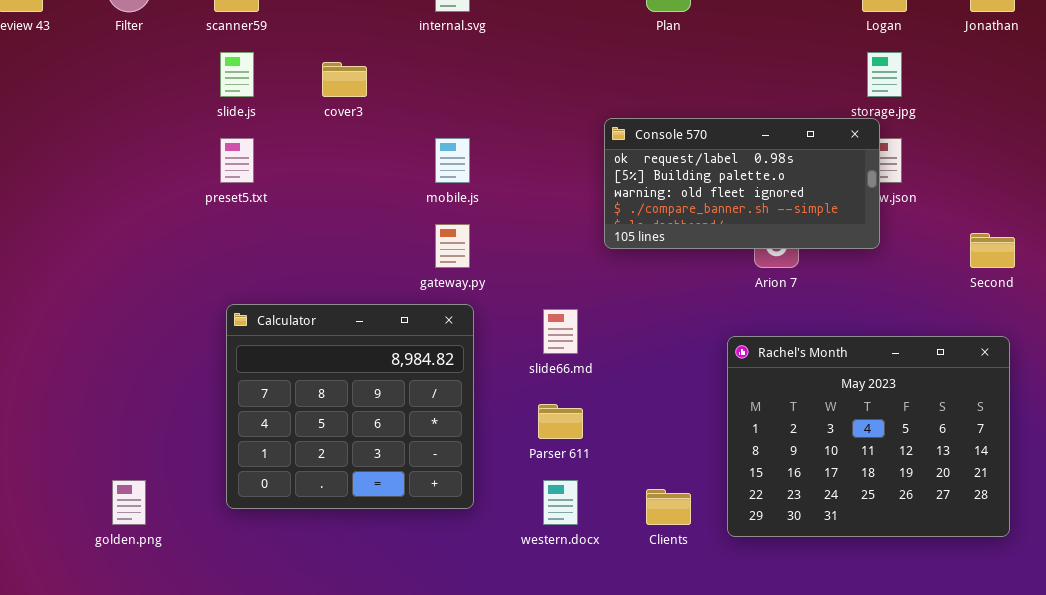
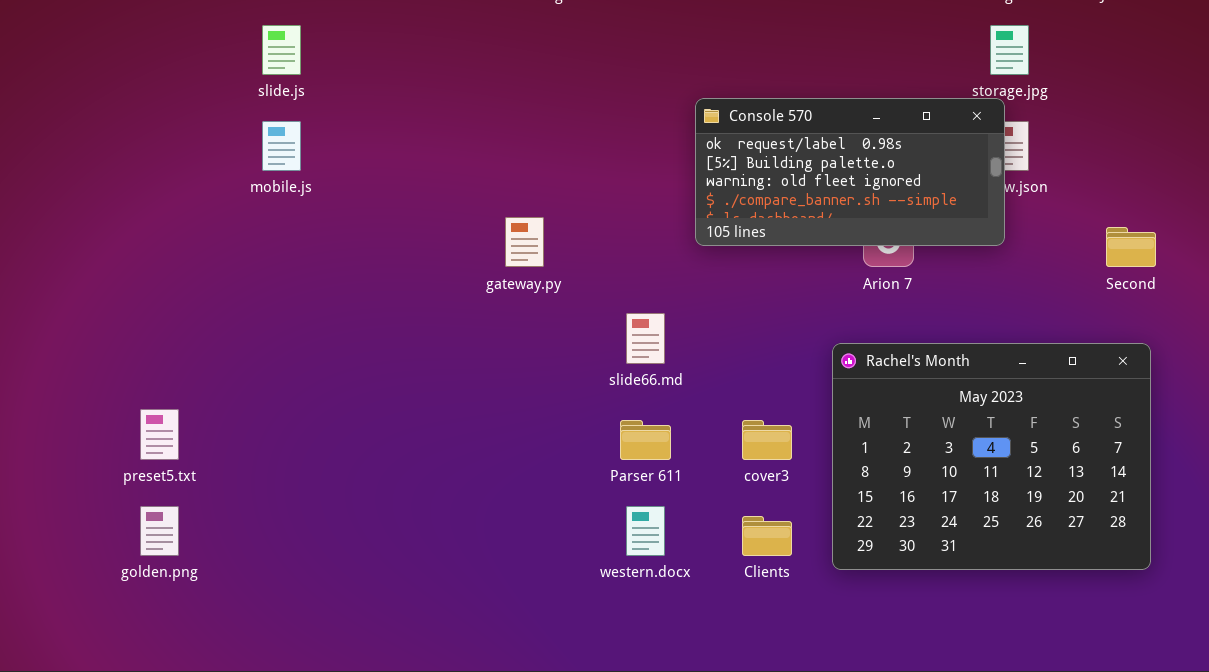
cover3: [322,62,367,97] -> [742,420,792,460], moved
preset5.txt: [220,138,254,183] -> [140,409,179,460], moved
mobile.js: [435,138,470,183] -> [262,121,301,171], moved
Calculator: [226,304,474,509] -> none, closed

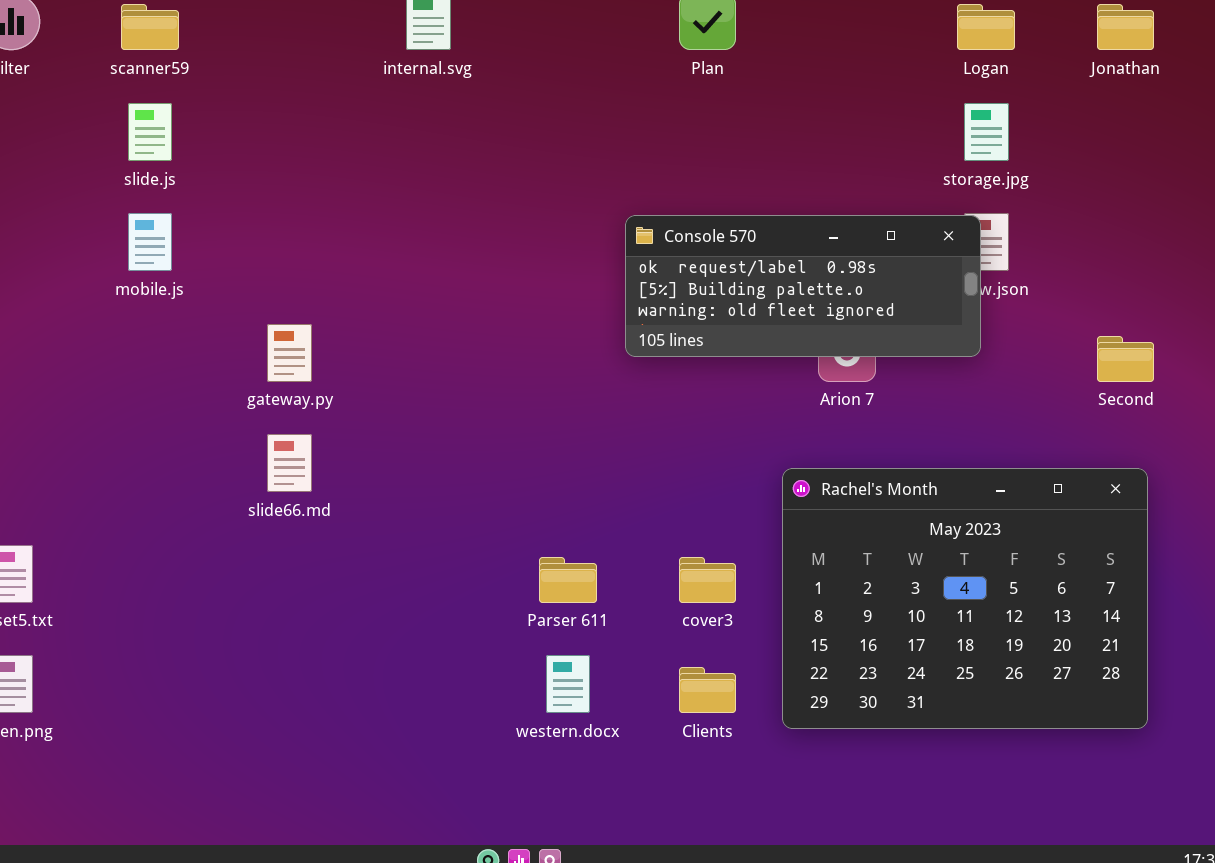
Console 570: [695,98,1005,246] -> [625,215,981,357], resized
gateway.py: [505,217,544,267] -> [267,324,312,382], moved
slide66.md: [626,313,665,364] -> [267,434,312,492], moved

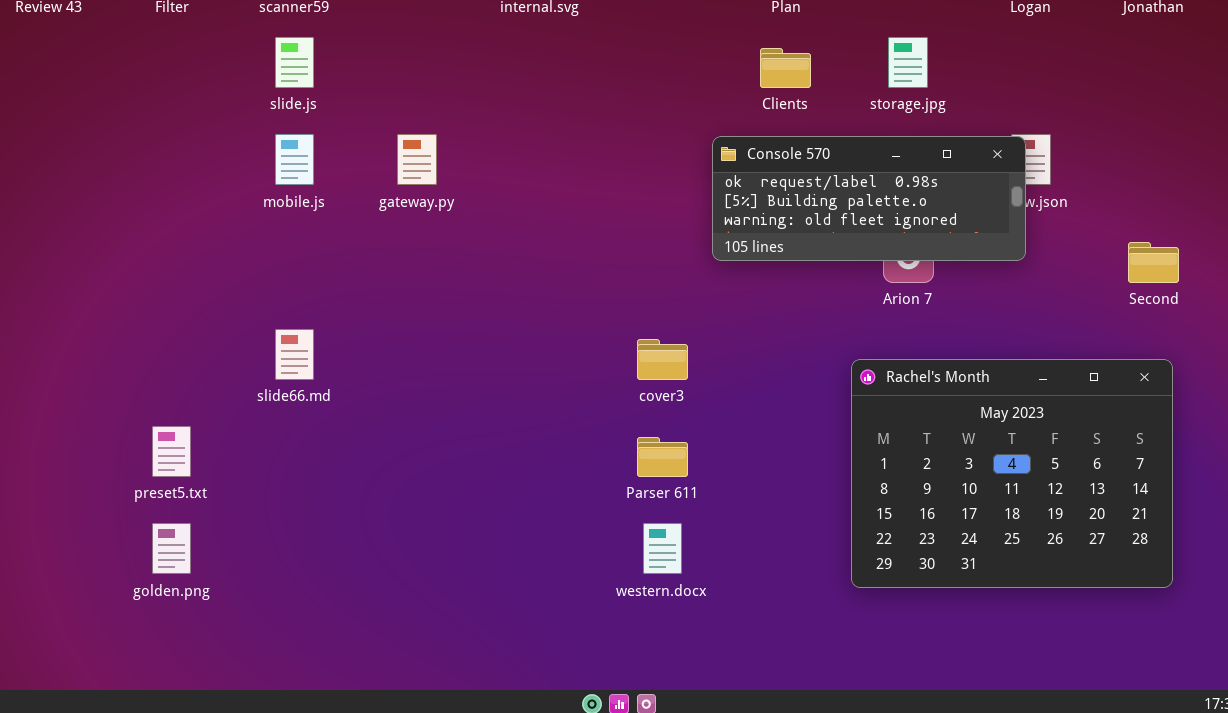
storage.jpg: [964,103,1009,161] -> [888,37,928,88], moved
gateway.py: [267,324,312,382] -> [397,134,437,185], moved
slide66.md: [267,434,312,492] -> [275,329,314,380], moved
cover3: [679,557,736,603] -> [637,339,688,380], moved
Clients: [679,667,736,713] -> [760,48,811,88], moved

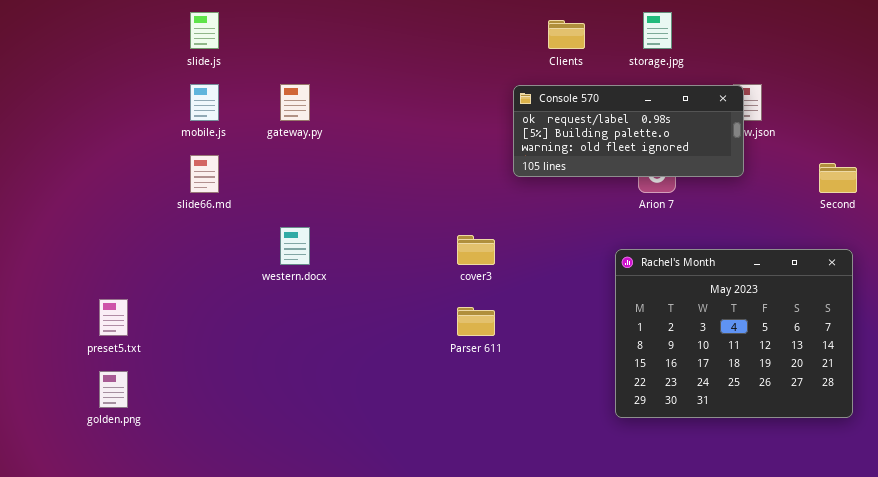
slide66.md: [275,329,314,380] -> [190,155,219,193], moved
western.docx: [643,523,682,574] -> [280,227,310,265], moved

